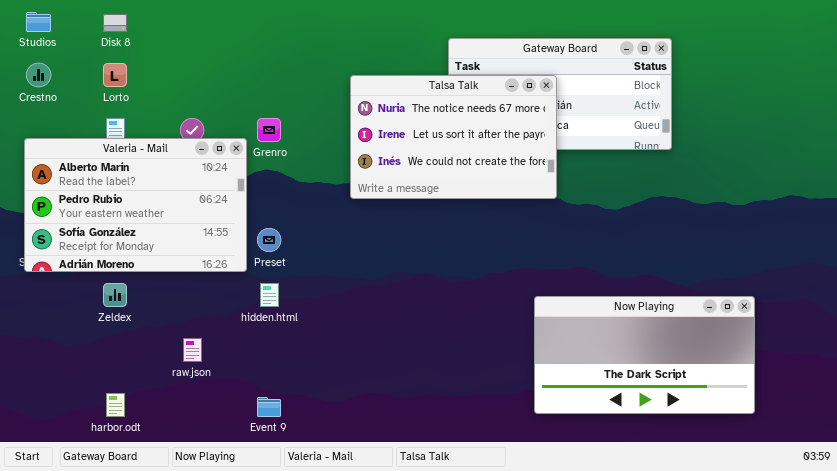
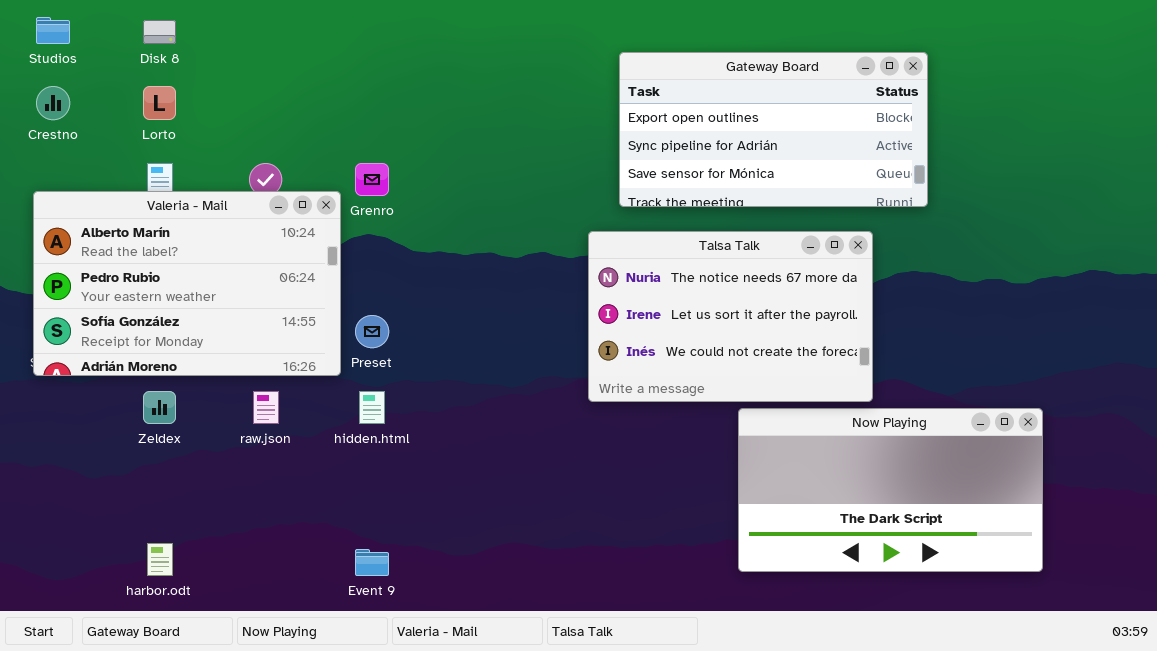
Talsa Talk: [350,75,557,199] -> [588,231,873,402], moved
raw.json: [183,338,202,362] -> [253,391,279,424], moved

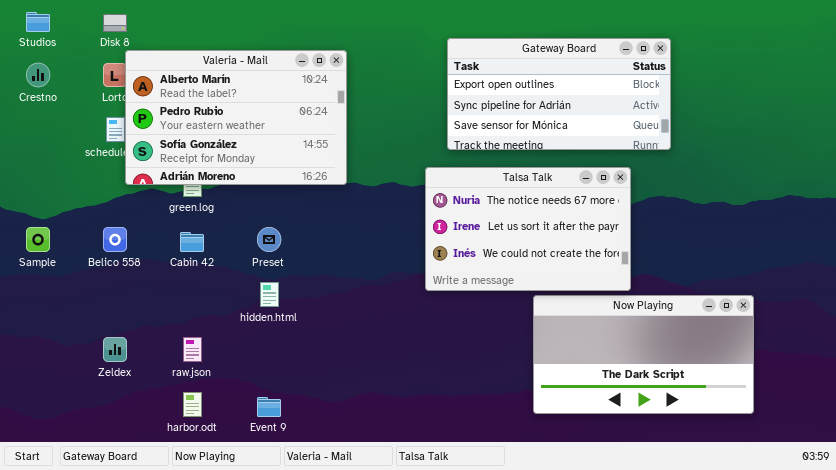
Valeria - Mail: [33,191,341,376] -> [125,50,347,185], moved
Zeldex: [143,391,176,424] -> [103,337,127,362], moved
raw.json: [253,391,279,424] -> [183,337,202,362], moved
harbor.odt: [147,543,173,576] -> [183,392,202,417], moved

